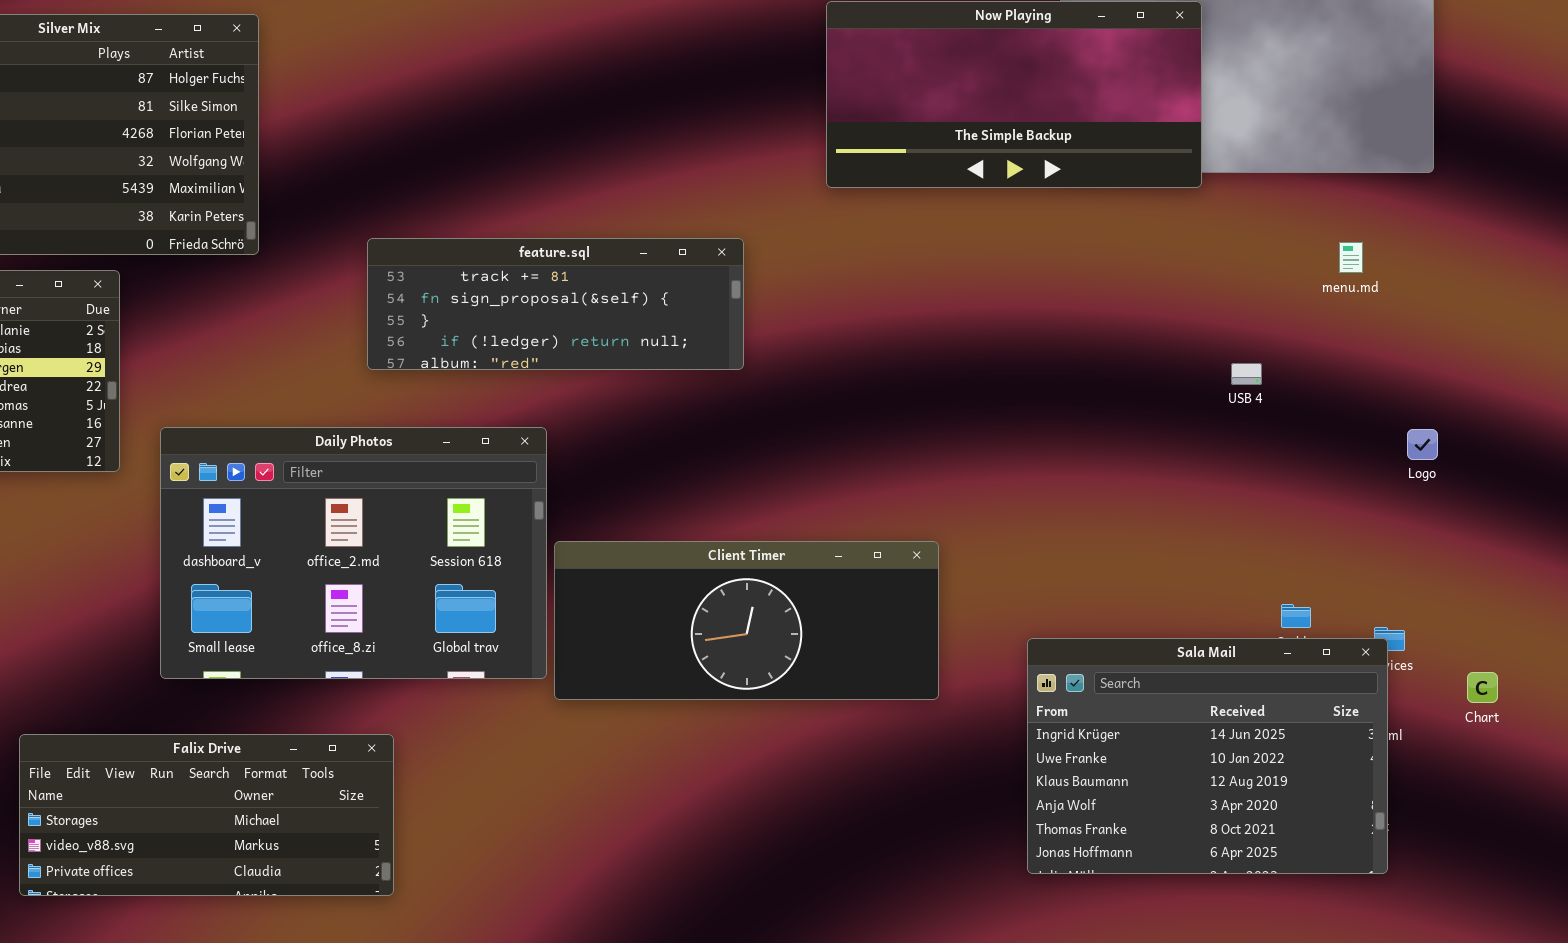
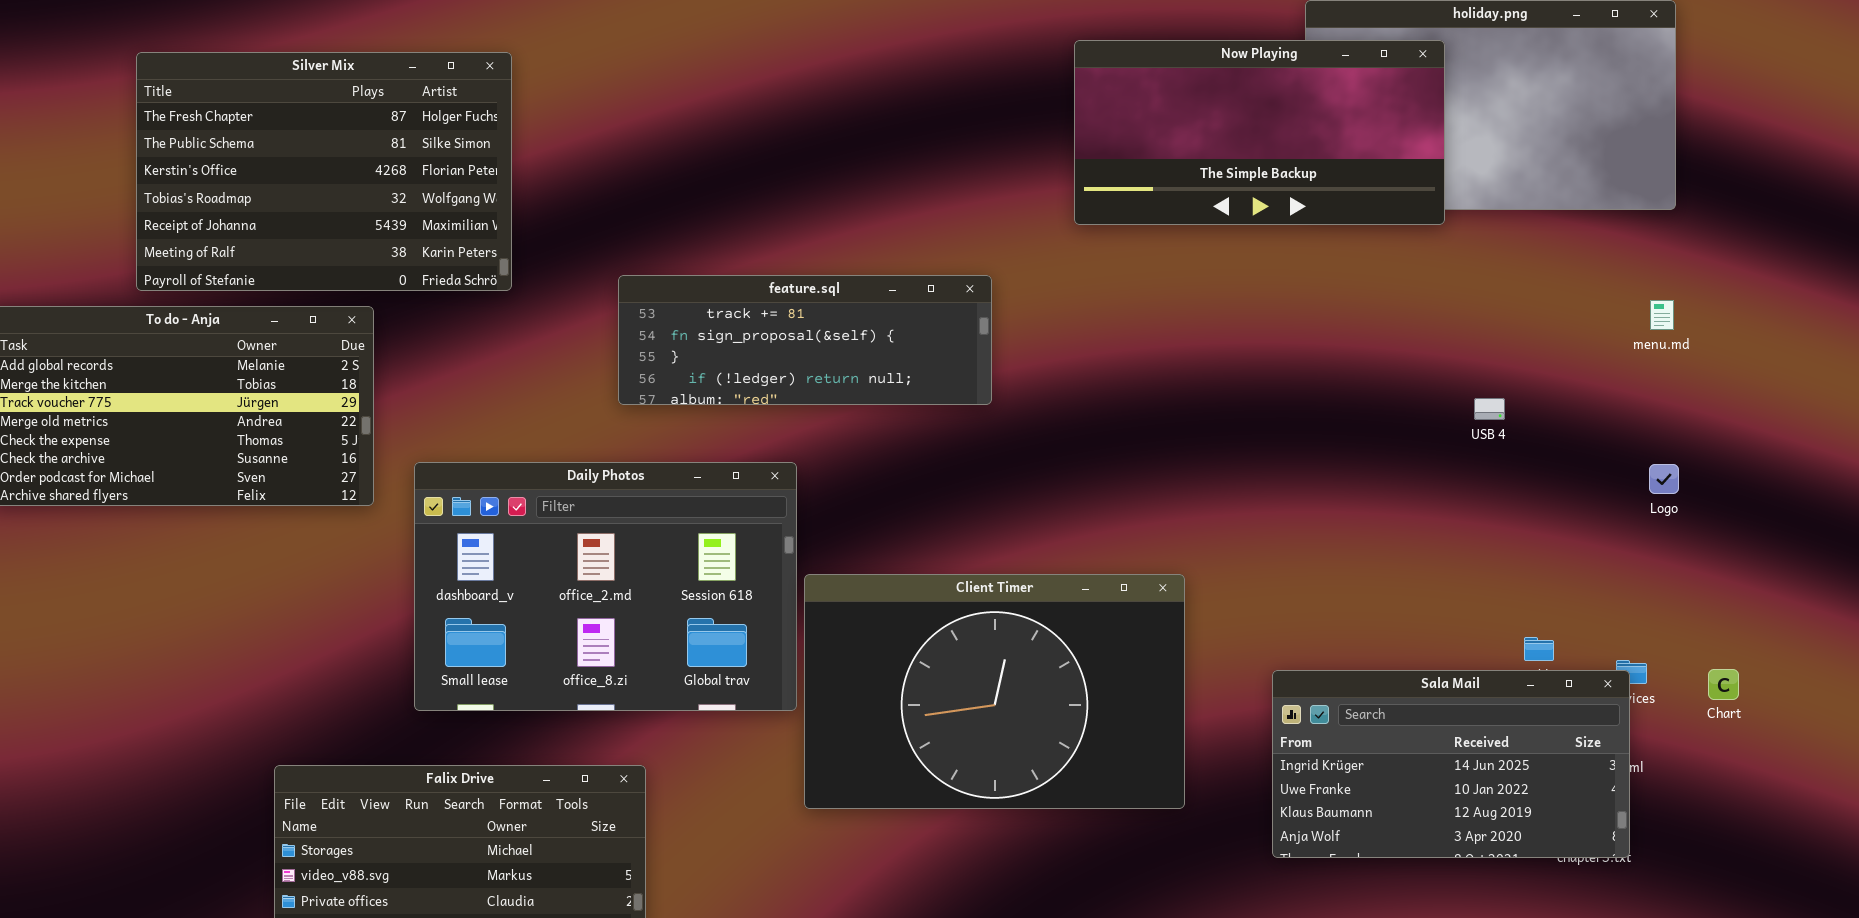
menu.md: [1339,242,1363,273] -> [1650,300,1674,330], moved
Client Timer: [554,541,939,700] -> [804,574,1185,809], resized
Sala Mail: [1027,638,1388,874] -> [1272,670,1630,858], resized
Chart: [1467,672,1498,703] -> [1708,669,1739,700], moved

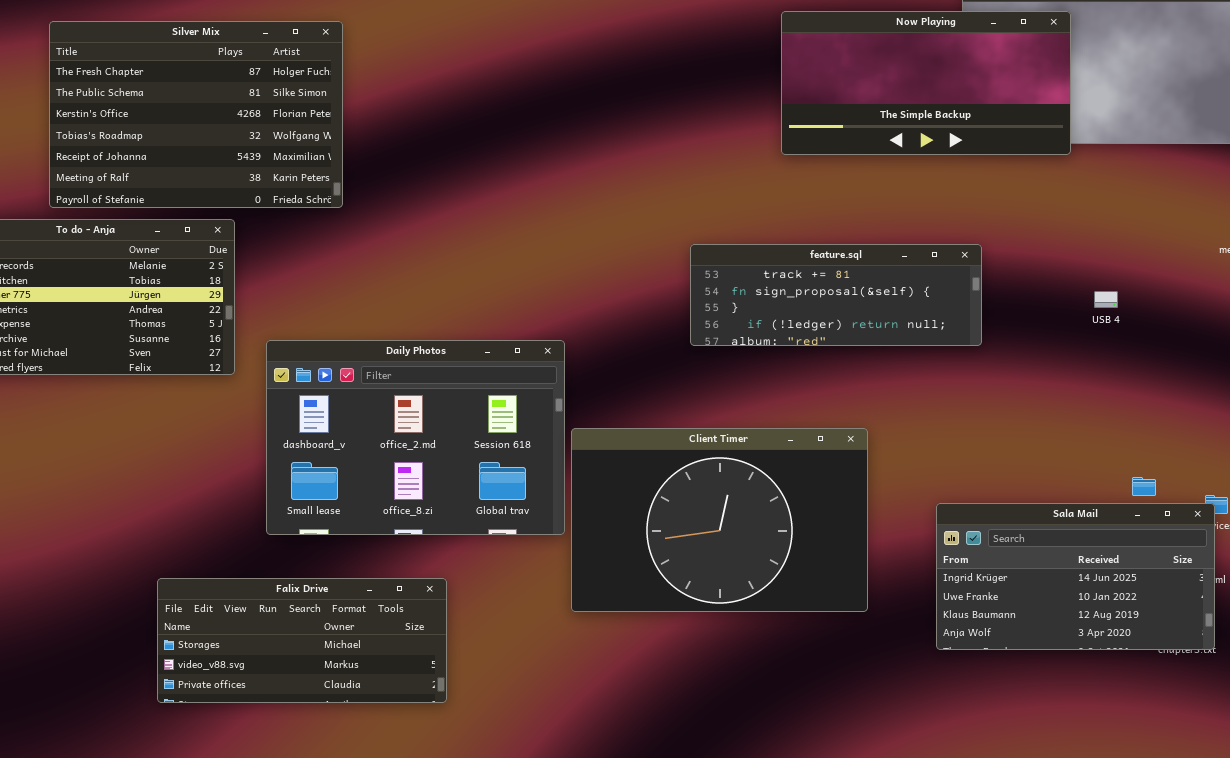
feature.sql: [618,275,992,405] -> [690,244,982,346], moved

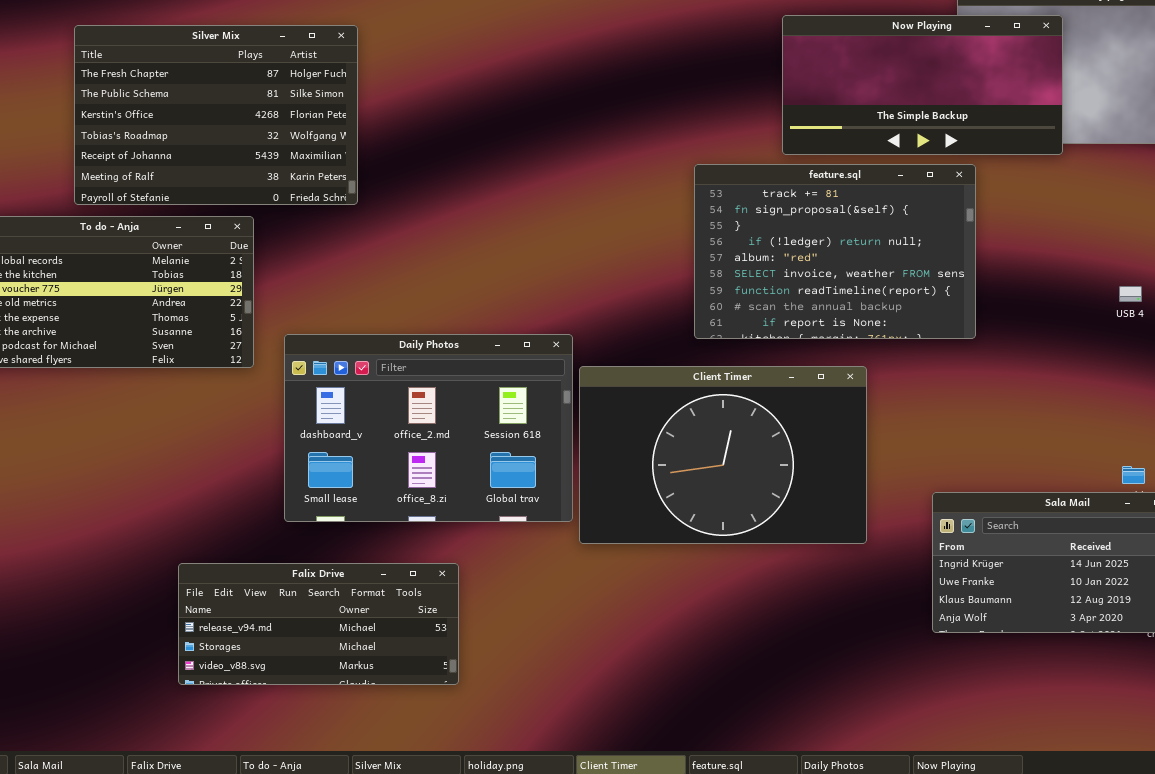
feature.sql: [690,244,982,346] -> [694,164,976,339], resized
USB 4: [1094,291,1118,308] -> [1119,286,1142,302], moved
Client Timer: [571,428,868,612] -> [579,366,867,544], moved
Falix Drive: [157,578,447,703] -> [178,563,459,685], scrolled up 1 row

